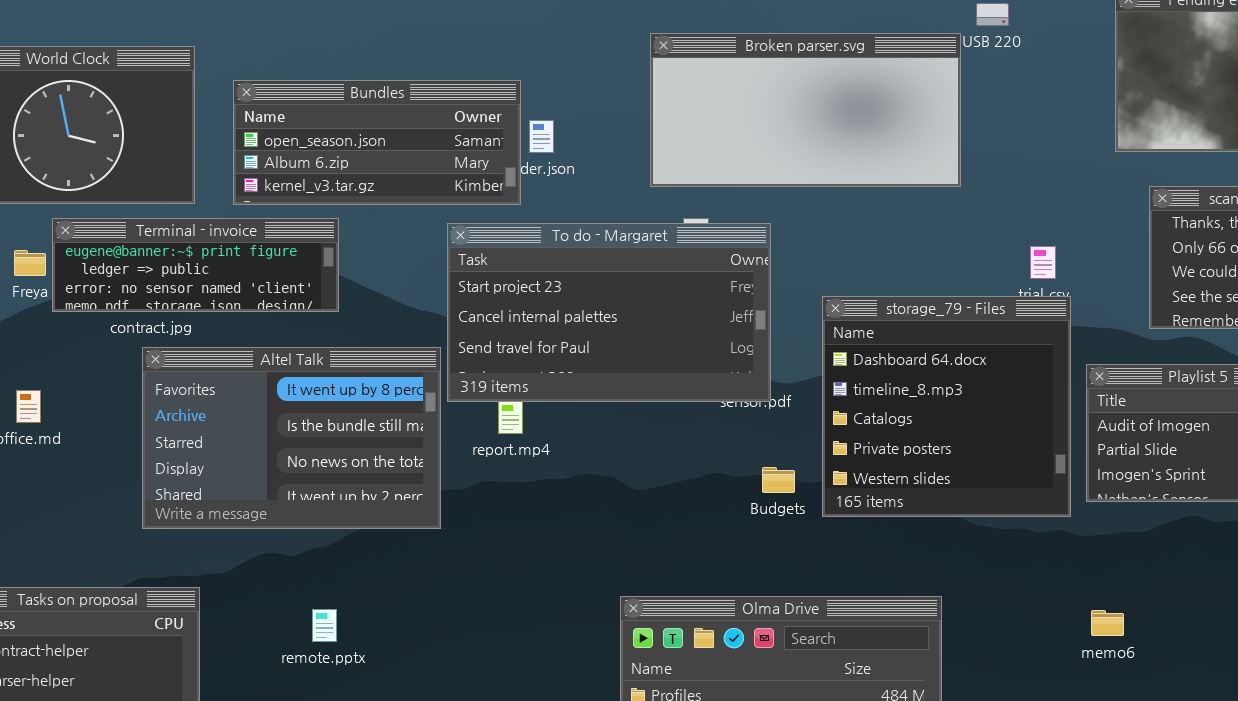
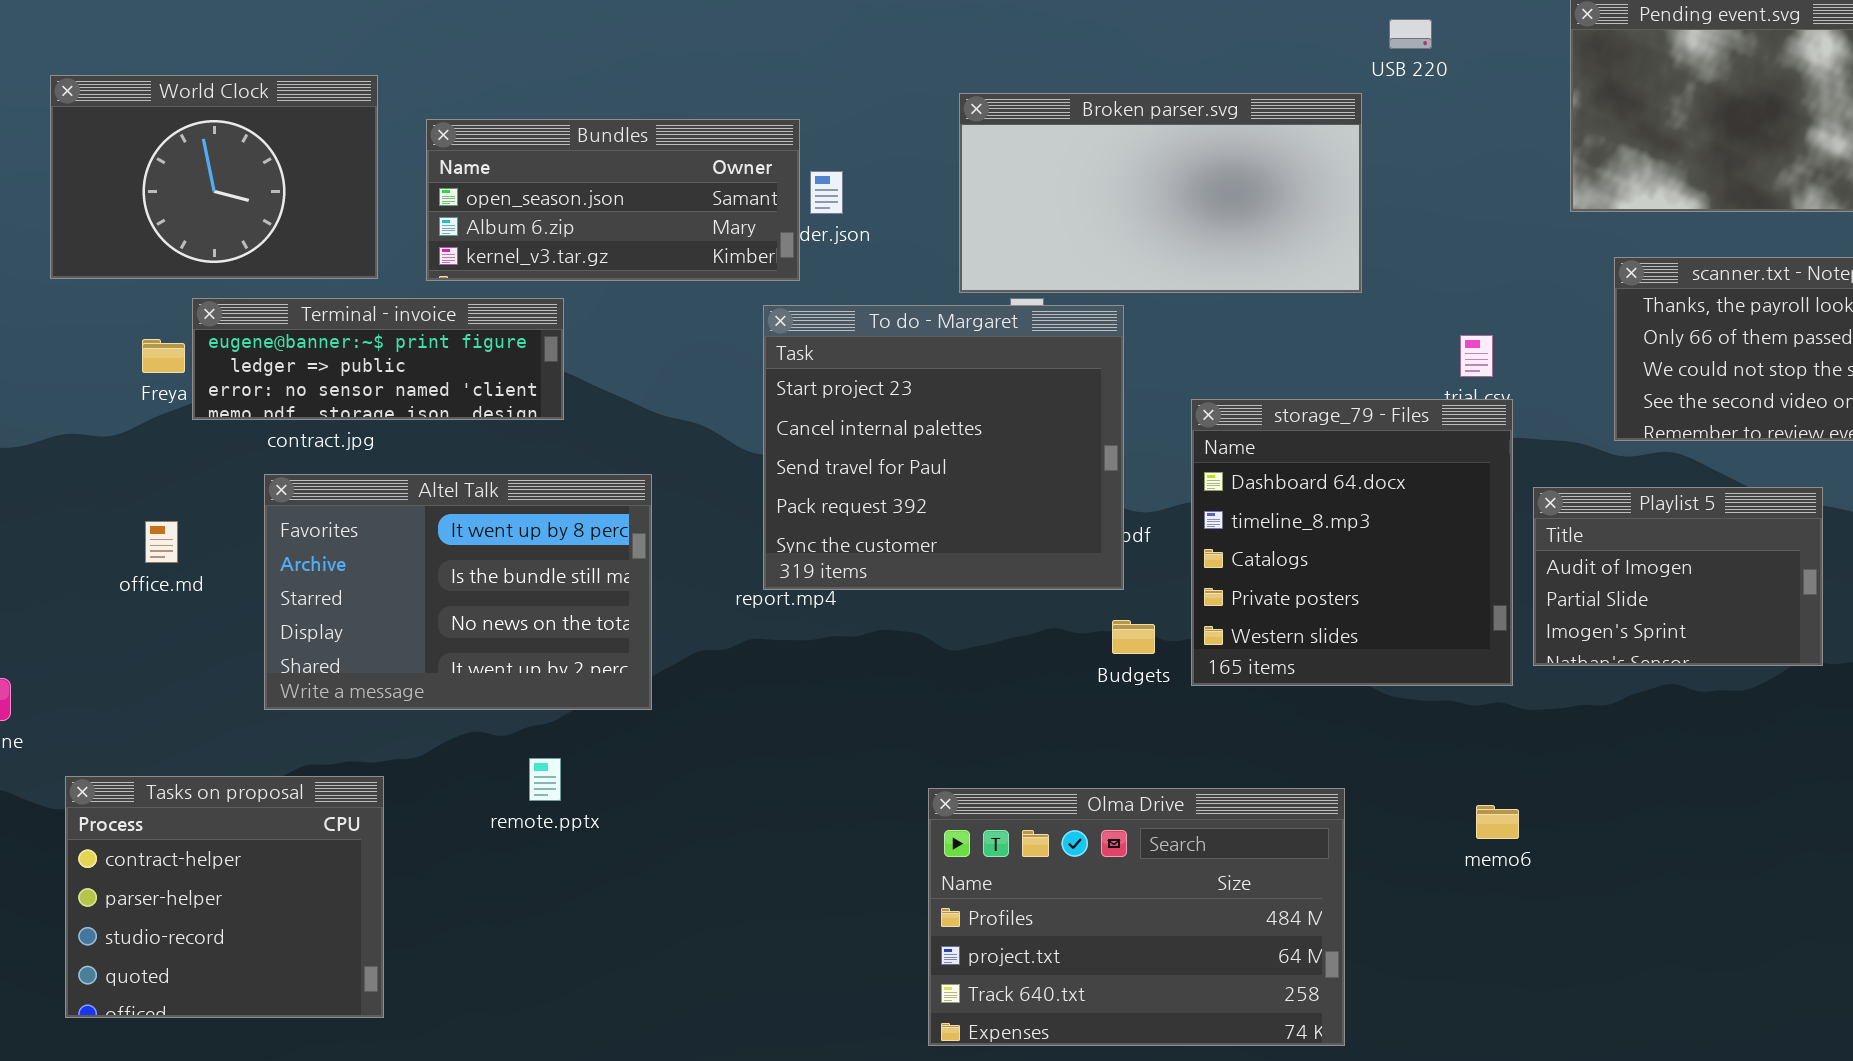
Broken parser.svg: [650,33,961,187] -> [959,93,1362,293], moved
To do - Margaret: [447,223,771,402] -> [763,305,1124,590], resized
Altel Talk: [142,347,441,529] -> [264,474,652,710], moved
remote.pptx: [312,609,337,642] -> [529,758,561,801], moved
memo6: [1091,610,1124,636] -> [1476,805,1519,839], moved

